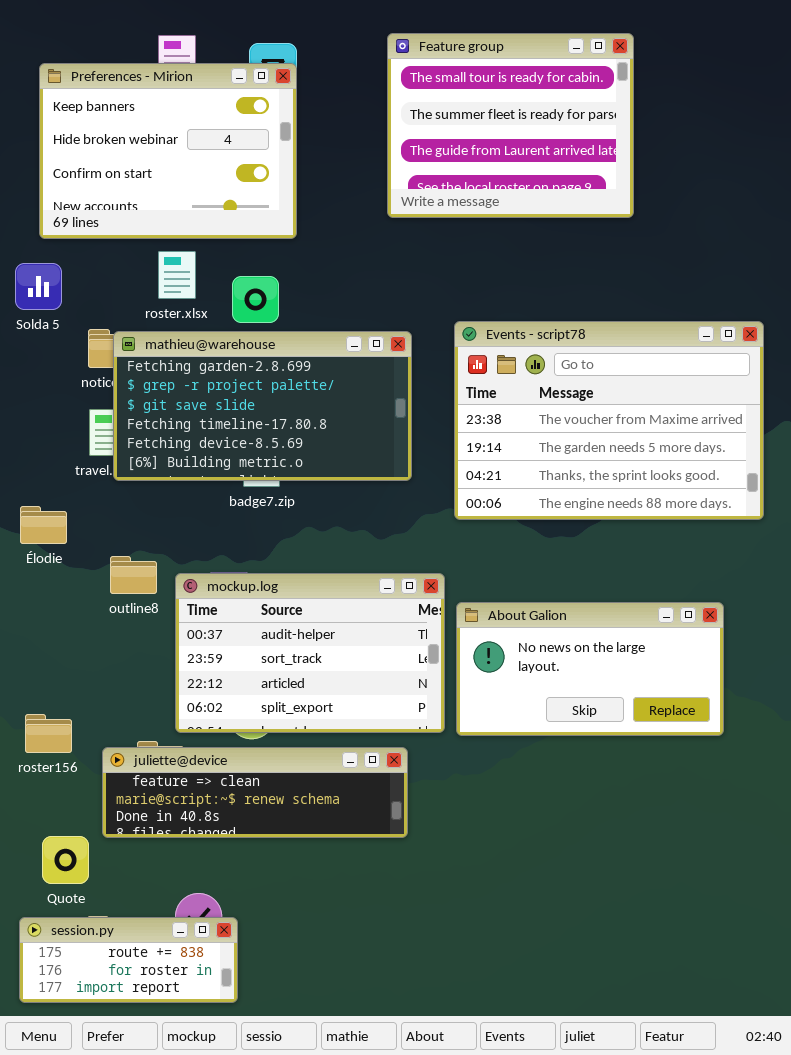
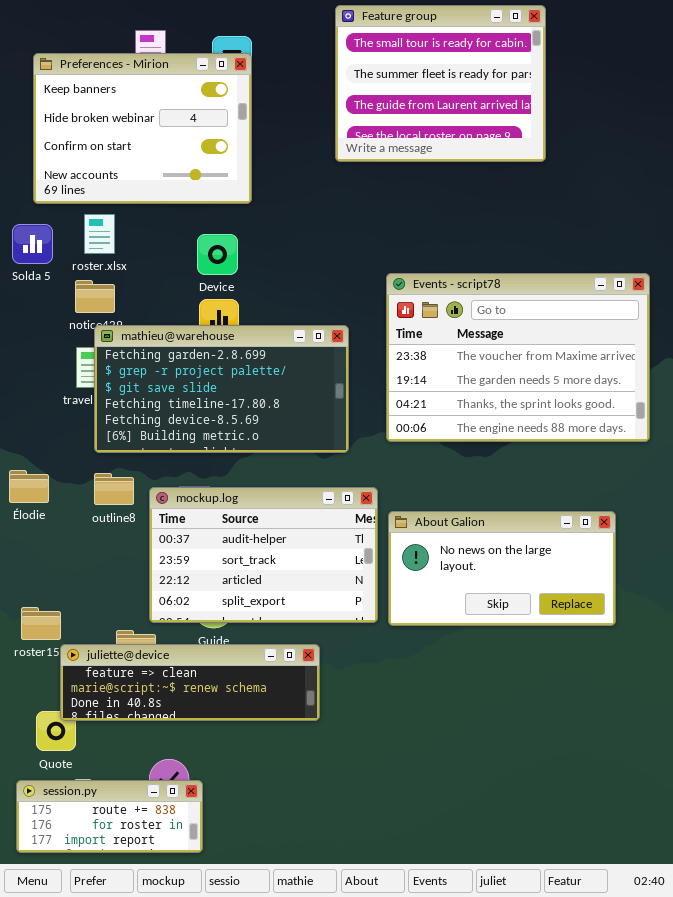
Feature group: [387,33,634,218] -> [335,5,546,162], moved
roster.xlsx: [158,251,196,299] -> [84,214,115,254], moved
mathieu@warehouse: [113,331,412,481] -> [94,325,349,453], moved
Élodie: [20,506,67,544] -> [9,470,49,503], moved
juliette@device: [102,747,408,838] -> [60,644,320,721], moved

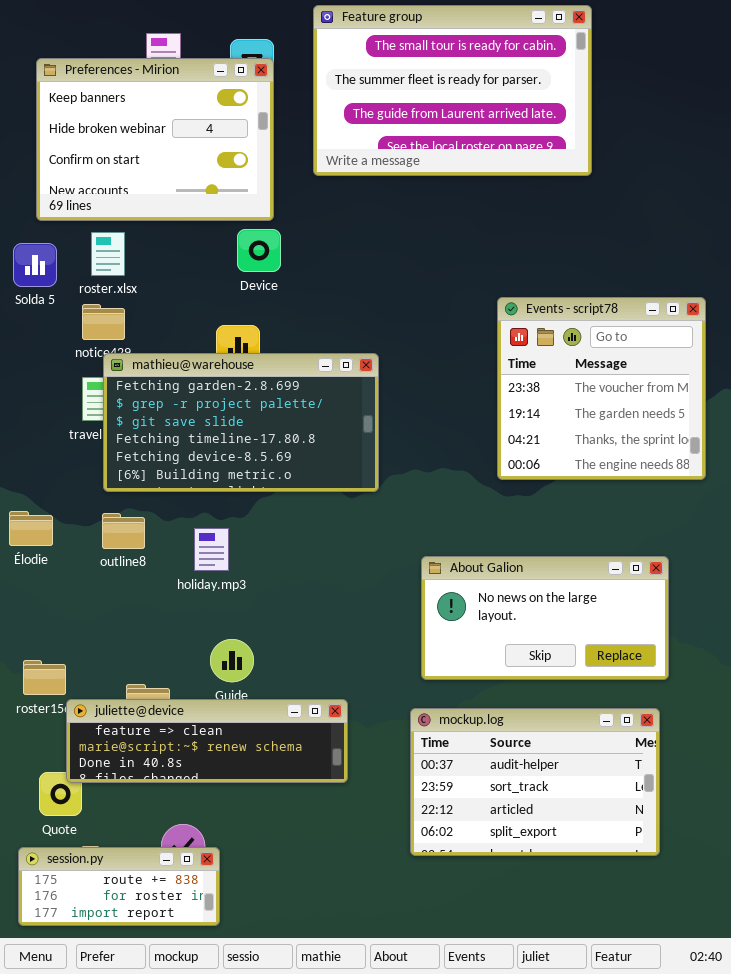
Feature group: [335,5,546,162] -> [313,5,592,176], resized
Device: [197,234,238,275] -> [237,229,281,272], moved
Events - script78: [386,273,650,442] -> [497,297,706,480], resized
mockup.log: [149,487,378,623] -> [410,708,660,856], moved

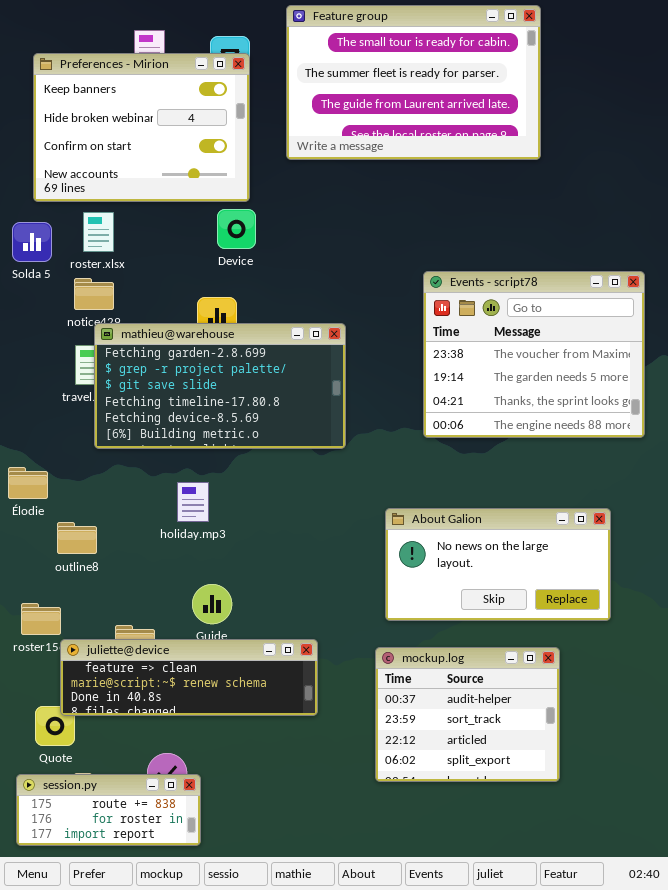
Events - script78: [497,297,706,480] -> [423,271,645,438], resized
outline8: [102,513,145,549] -> [57,522,97,554], moved
mockup.log: [410,708,660,856] -> [375,647,560,782], resized

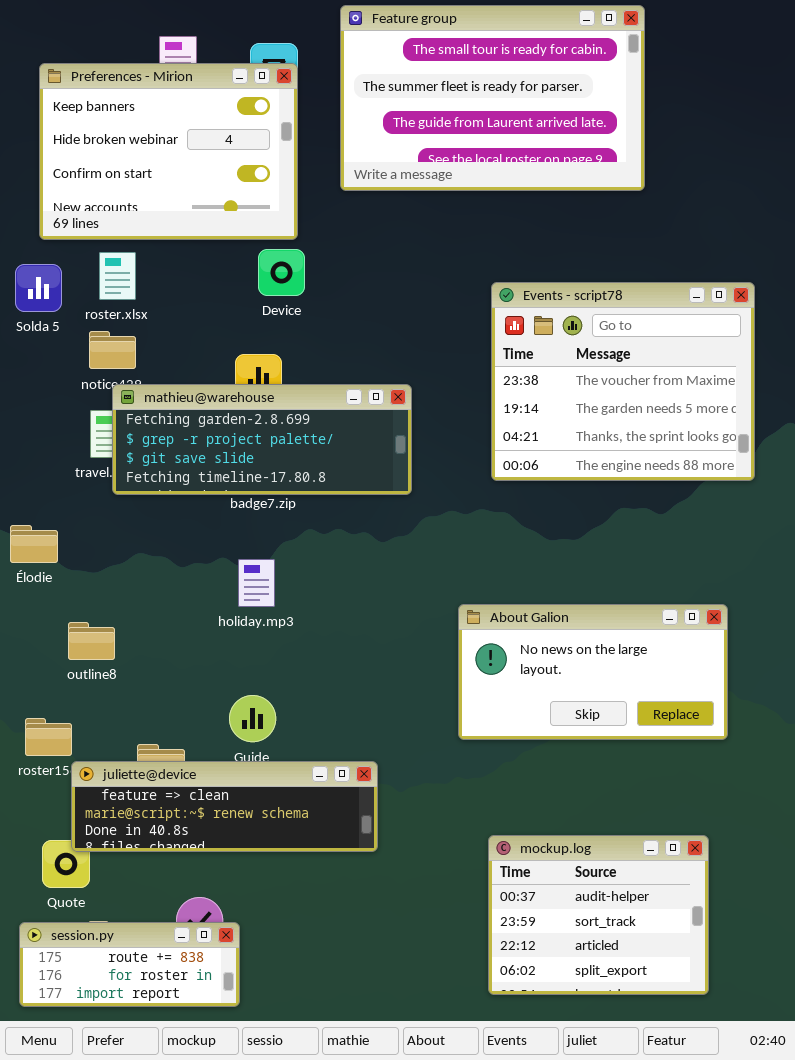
Events - script78: [423,271,645,438] -> [491,282,755,481], moved
mathieu@warehouse: [94,323,346,449] -> [112,384,412,495], resized
Élodie: [8,467,48,499] -> [10,525,58,563], moved
holiday.mp3: [177,482,209,522] -> [238,559,275,607], moved
mockup.log: [375,647,560,782] -> [488,835,709,995], moved

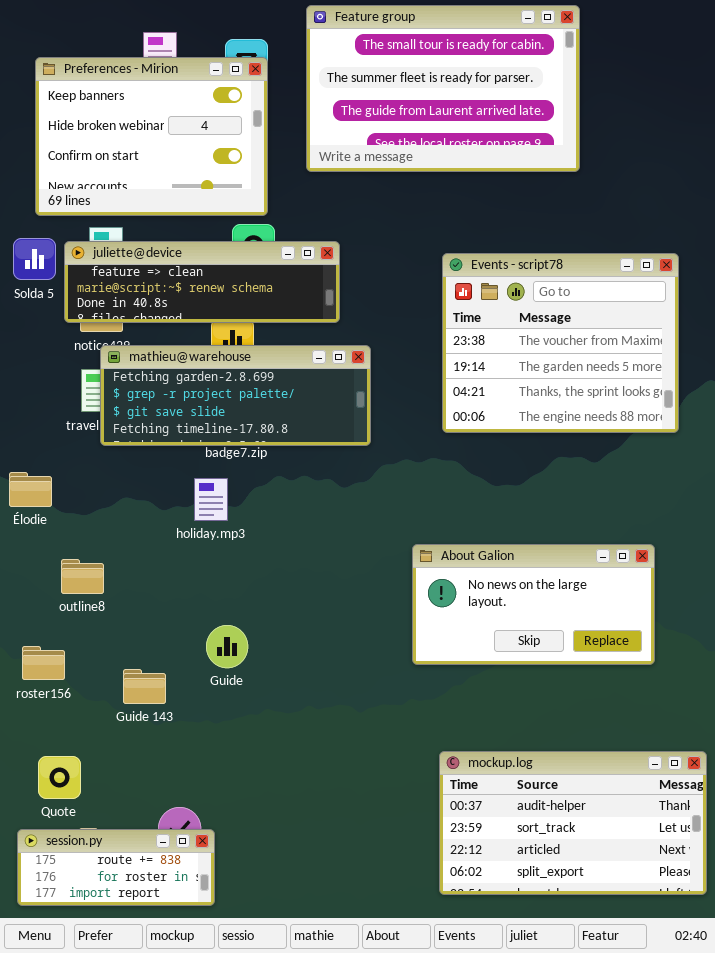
holiday.mp3: [238,559,275,607] -> [194,478,228,521], moved
juliette@device: [71,761,378,852] -> [64,241,340,323], moved
mockup.log: [488,835,709,995] -> [439,751,707,895], resized

